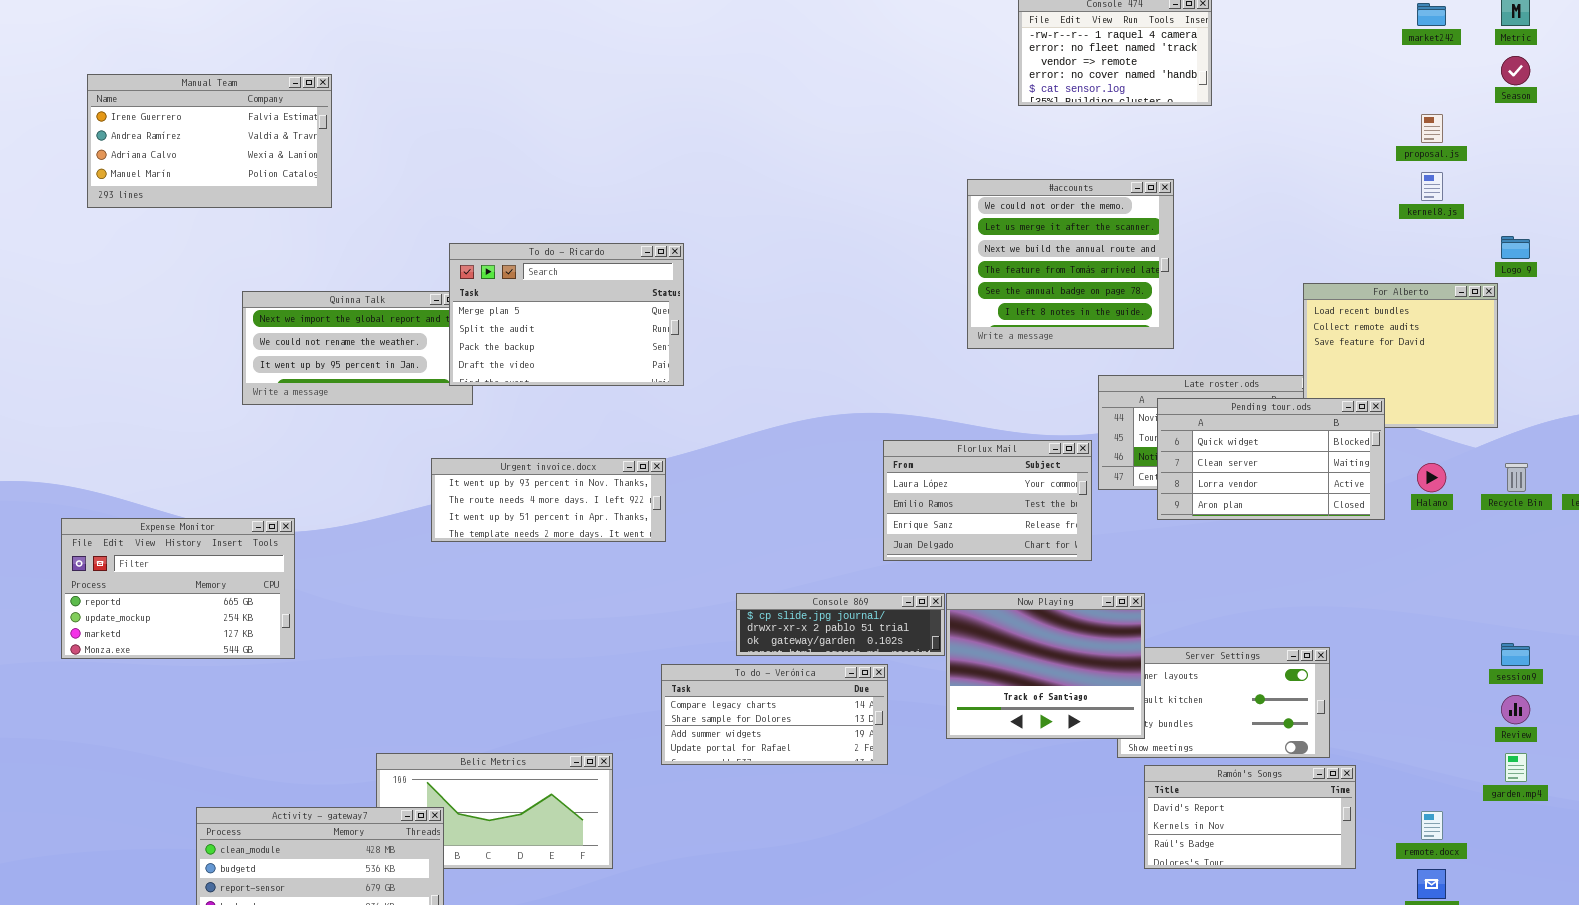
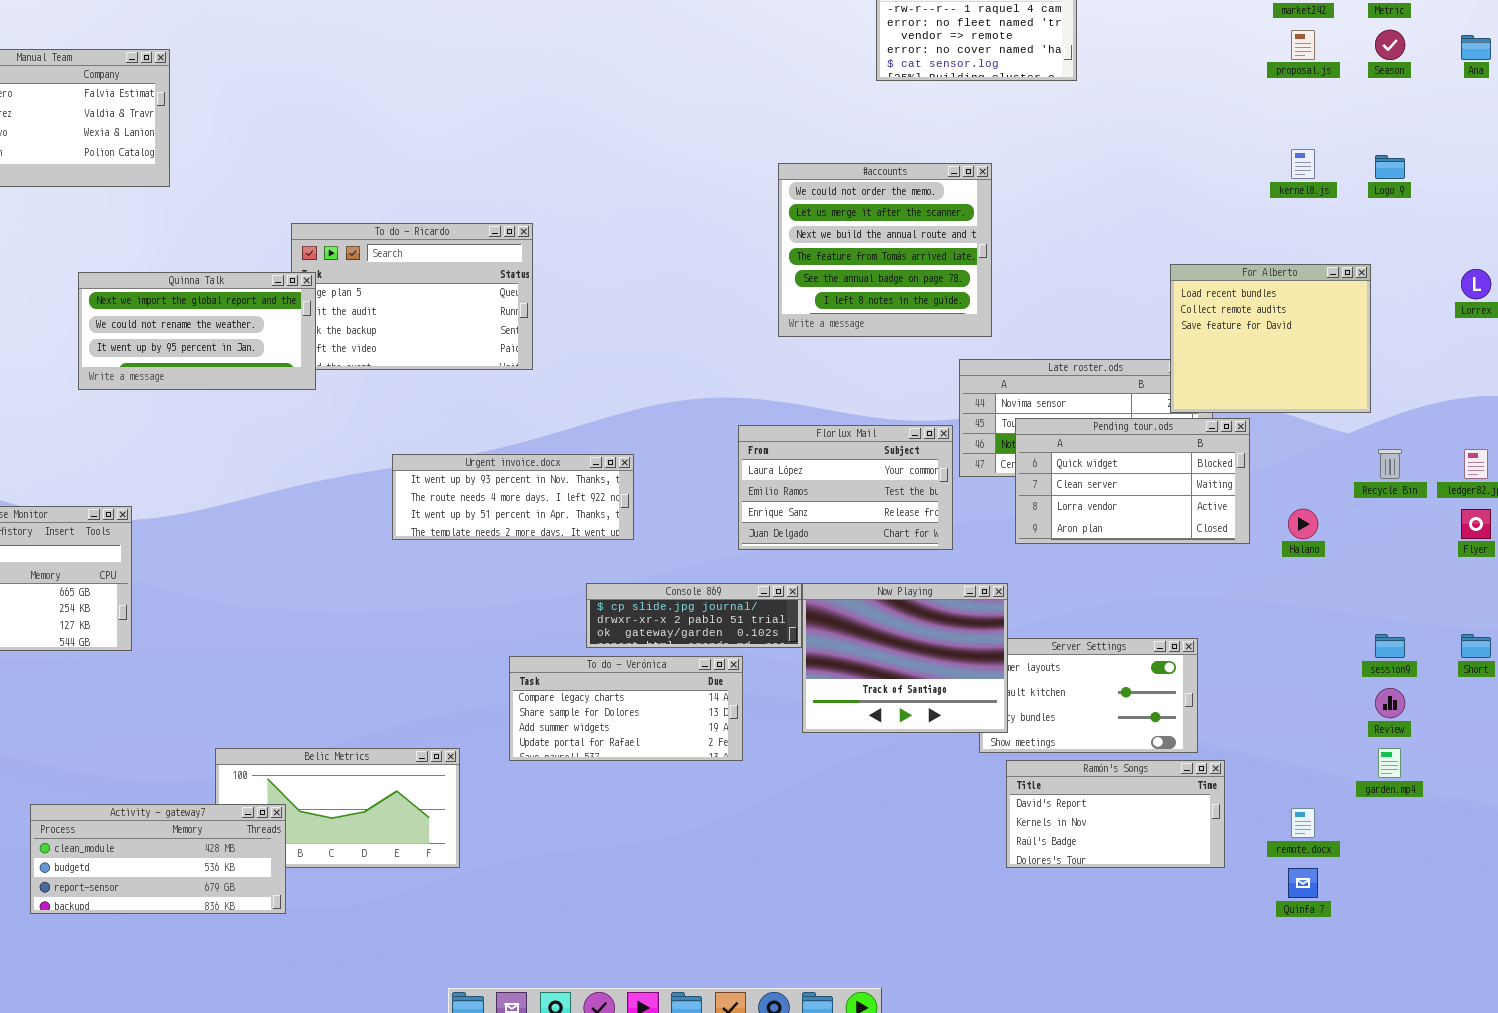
proposal.js: [1421,114,1443,143] -> [1291,30,1315,60], moved
#accounts: [967,179,1174,349] -> [778,163,992,337], moved
Logo 9: [1501,236,1530,259] -> [1375,155,1405,179], moved
Quinna Talk: [242,291,473,405] -> [78,272,316,390], raised
Pending tour.ods: [1157,398,1385,520] -> [1015,418,1250,544], moved
Urgent invoice.docx: [431,458,666,542] -> [392,454,634,540], moved
Halano: [1417,463,1446,492] -> [1288,509,1318,539], moved

